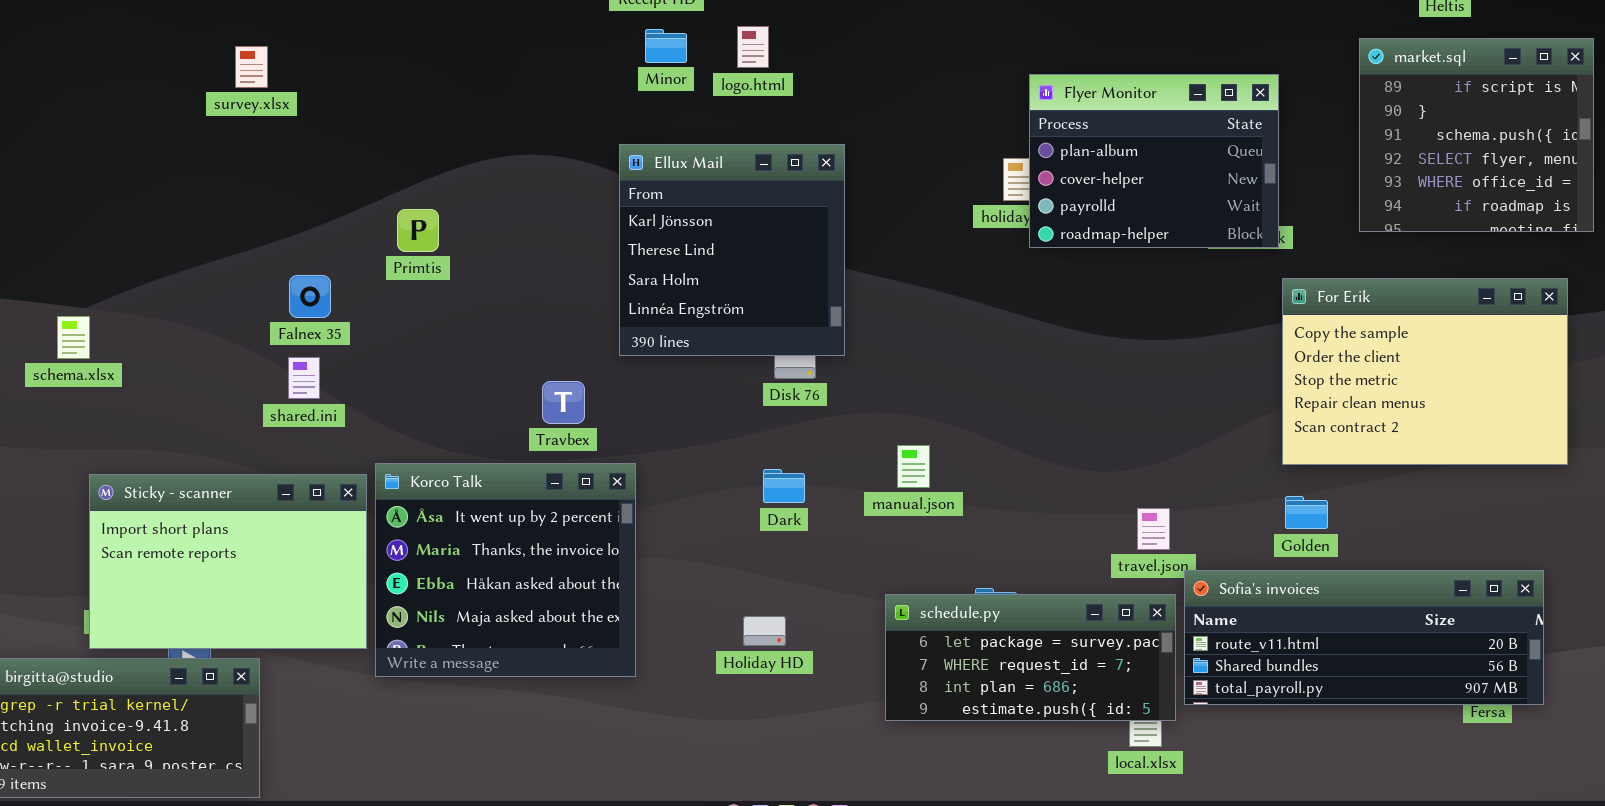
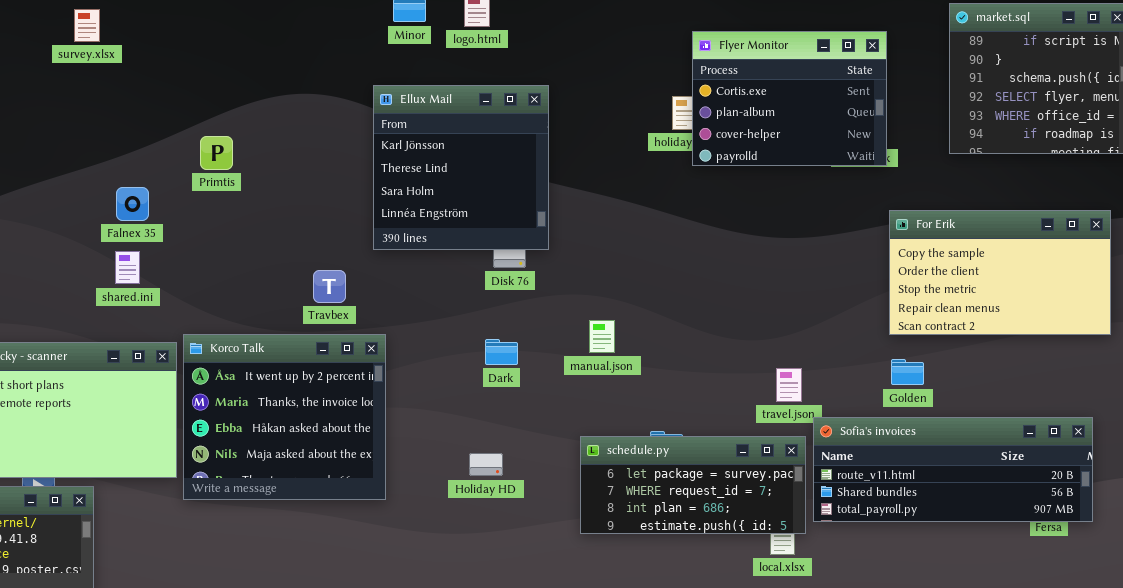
Flyer Monitor: [1029,74,1279,248] -> [692,31,887,166], scrolled up 1 row
For Erik: [1282,278,1568,465] -> [889,210,1111,335], resized

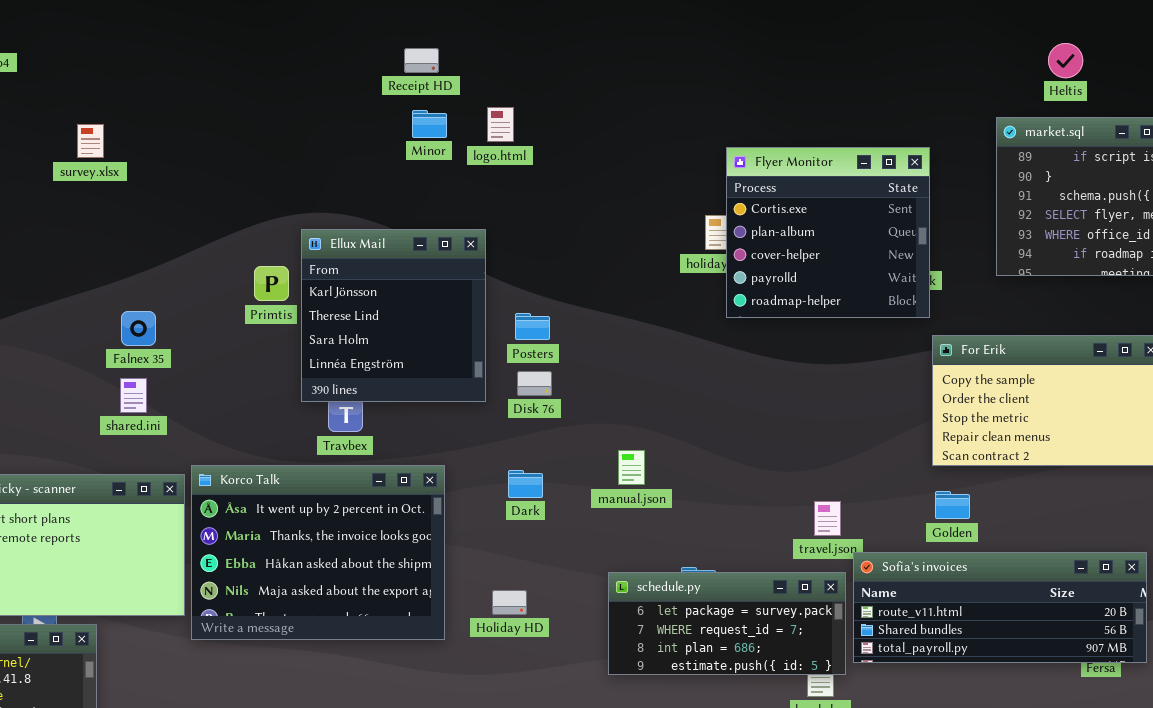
Flyer Monitor: [692,31,887,166] -> [726,147,930,318], resized
Ellux Mail: [373,85,549,250] -> [301,229,486,402], moved
Primtis: [200,136,233,170] -> [254,266,289,301], moved
Korco Talk: [183,334,386,500] -> [191,465,445,640], resized

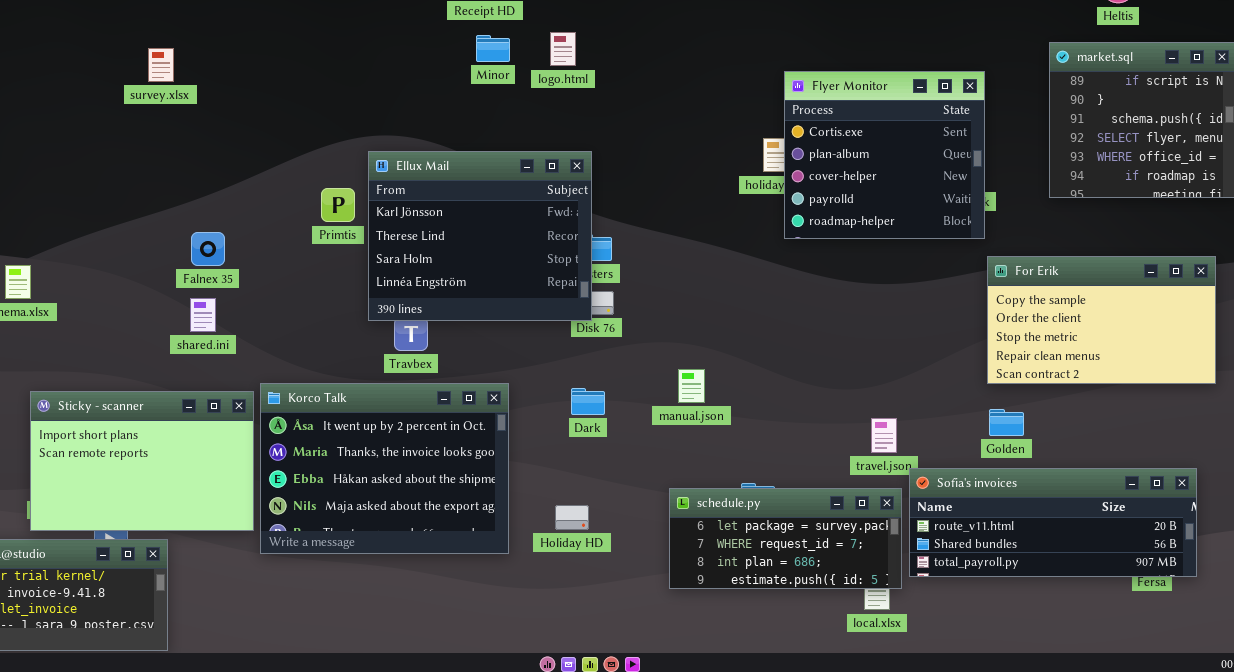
Ellux Mail: [301,229,486,402] -> [368,151,592,321], resized

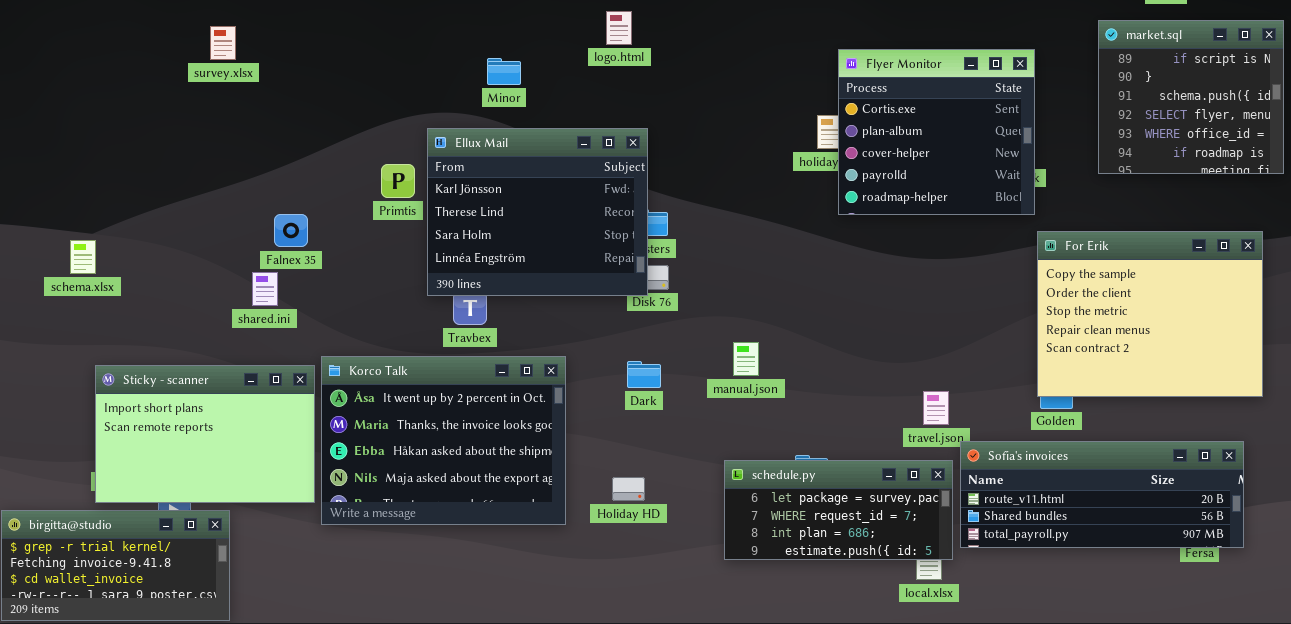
Minor: [476,35,510,62] -> [487,58,521,85], moved
Falnex 35: [191,232,225,266] -> [274,214,308,247], moved
For Erik: [987,256,1216,384] -> [1037,231,1263,397], resized

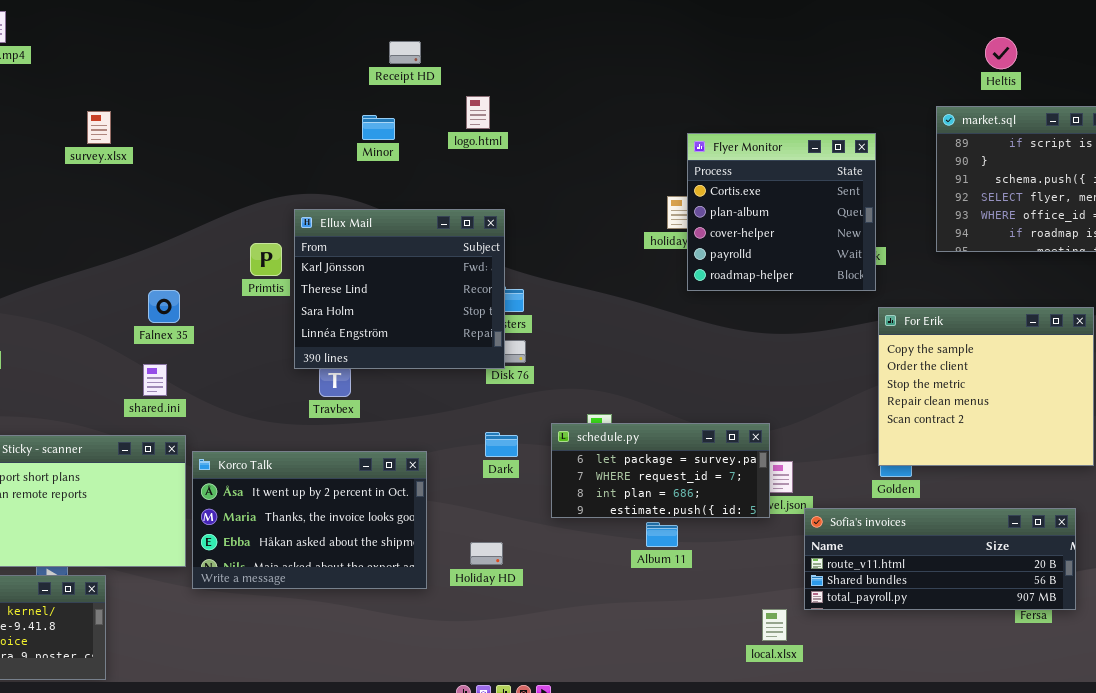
Minor: [487,58,521,85] -> [362,115,395,140], moved
shared.ini: [252,272,278,306] -> [143,364,167,396], moved
Korco Talk: [321,356,566,525] -> [192,451,427,589], resized
schedule.py: [724,460,953,560] -> [551,423,770,518], moved

